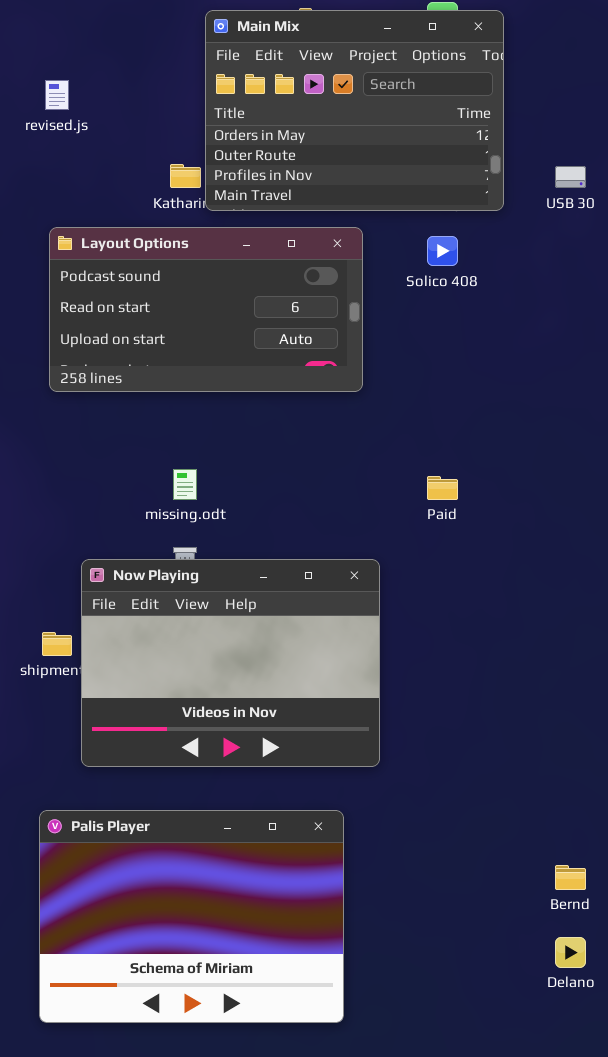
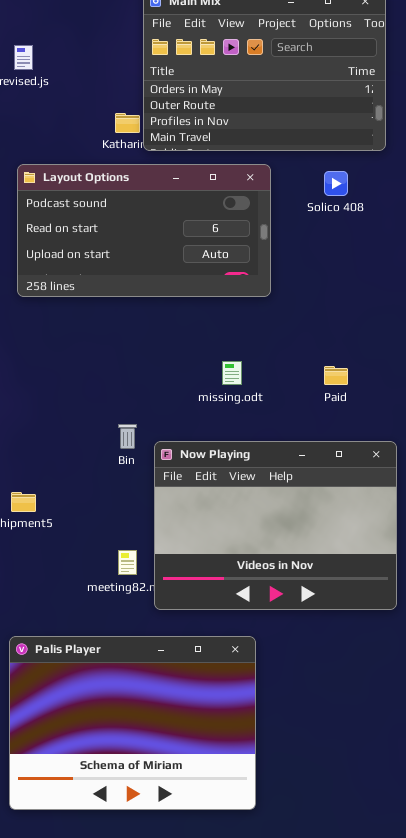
missing.odt: [173,469,197,500] -> [222,361,242,385], moved
Now Playing: [81,559,380,767] -> [154,441,397,610], moved

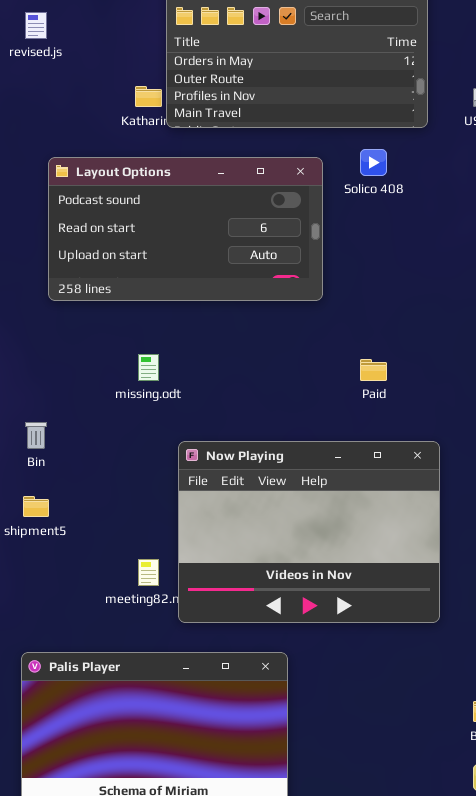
Layout Options: [17,164,271,297] -> [48,157,323,301], moved
missing.odt: [222,361,242,385] -> [138,354,159,381], moved
Bin: [118,424,137,449] -> [25,422,47,449], moved

